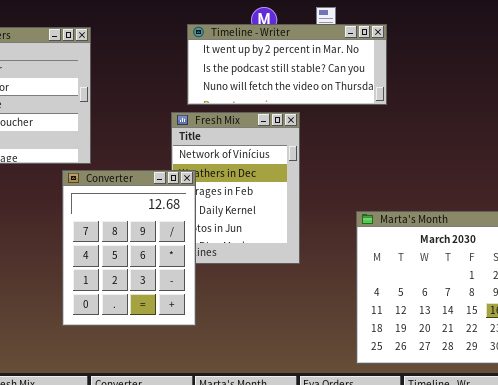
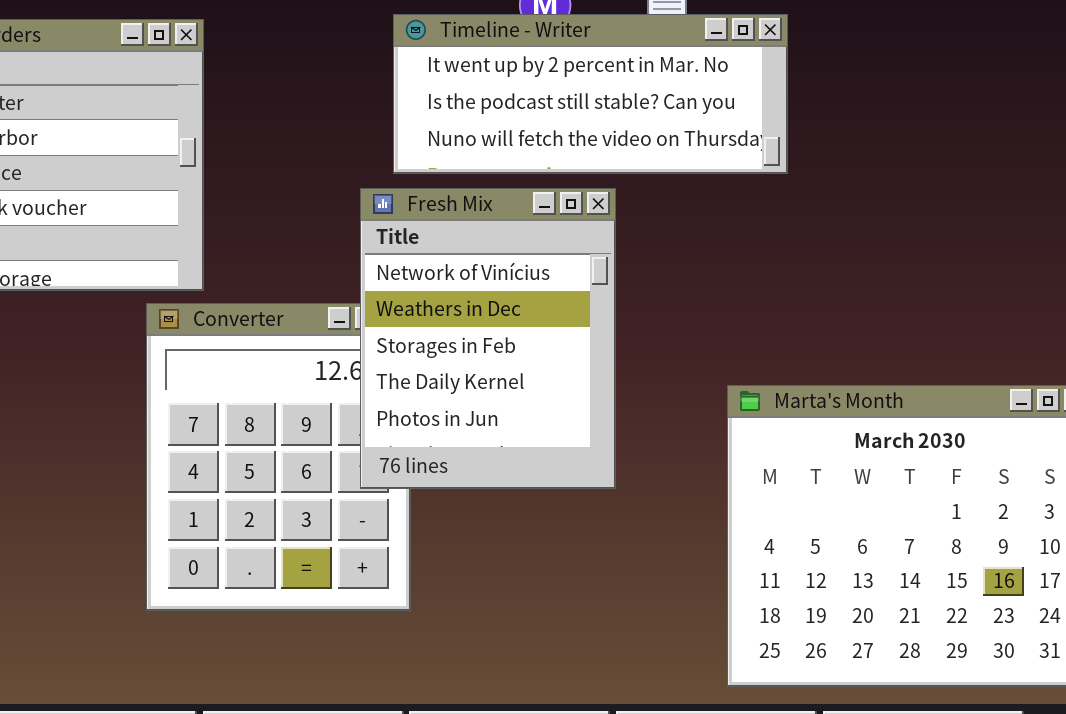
Fresh Mix: [171,112,300,264] -> [360,188,616,489], raised

